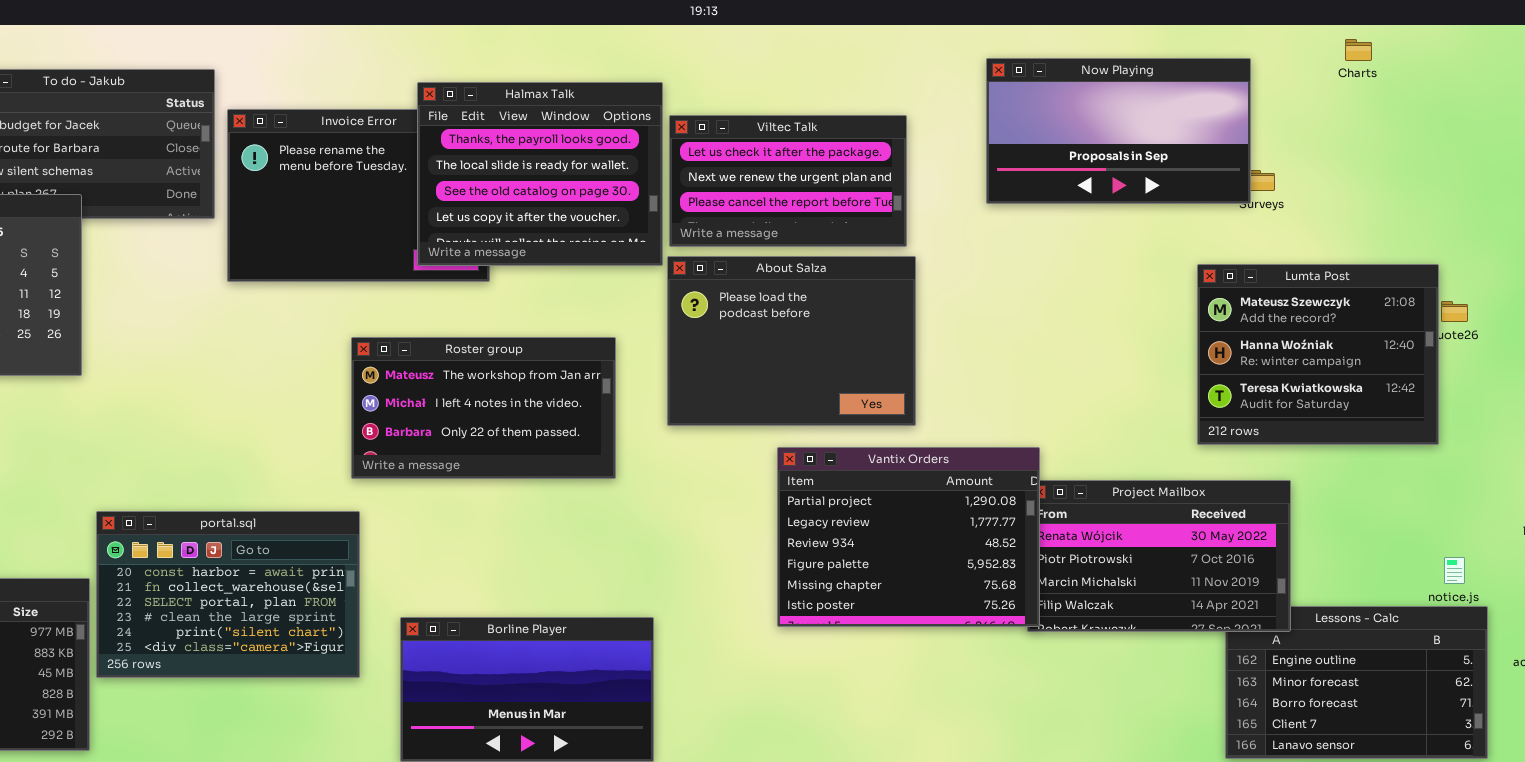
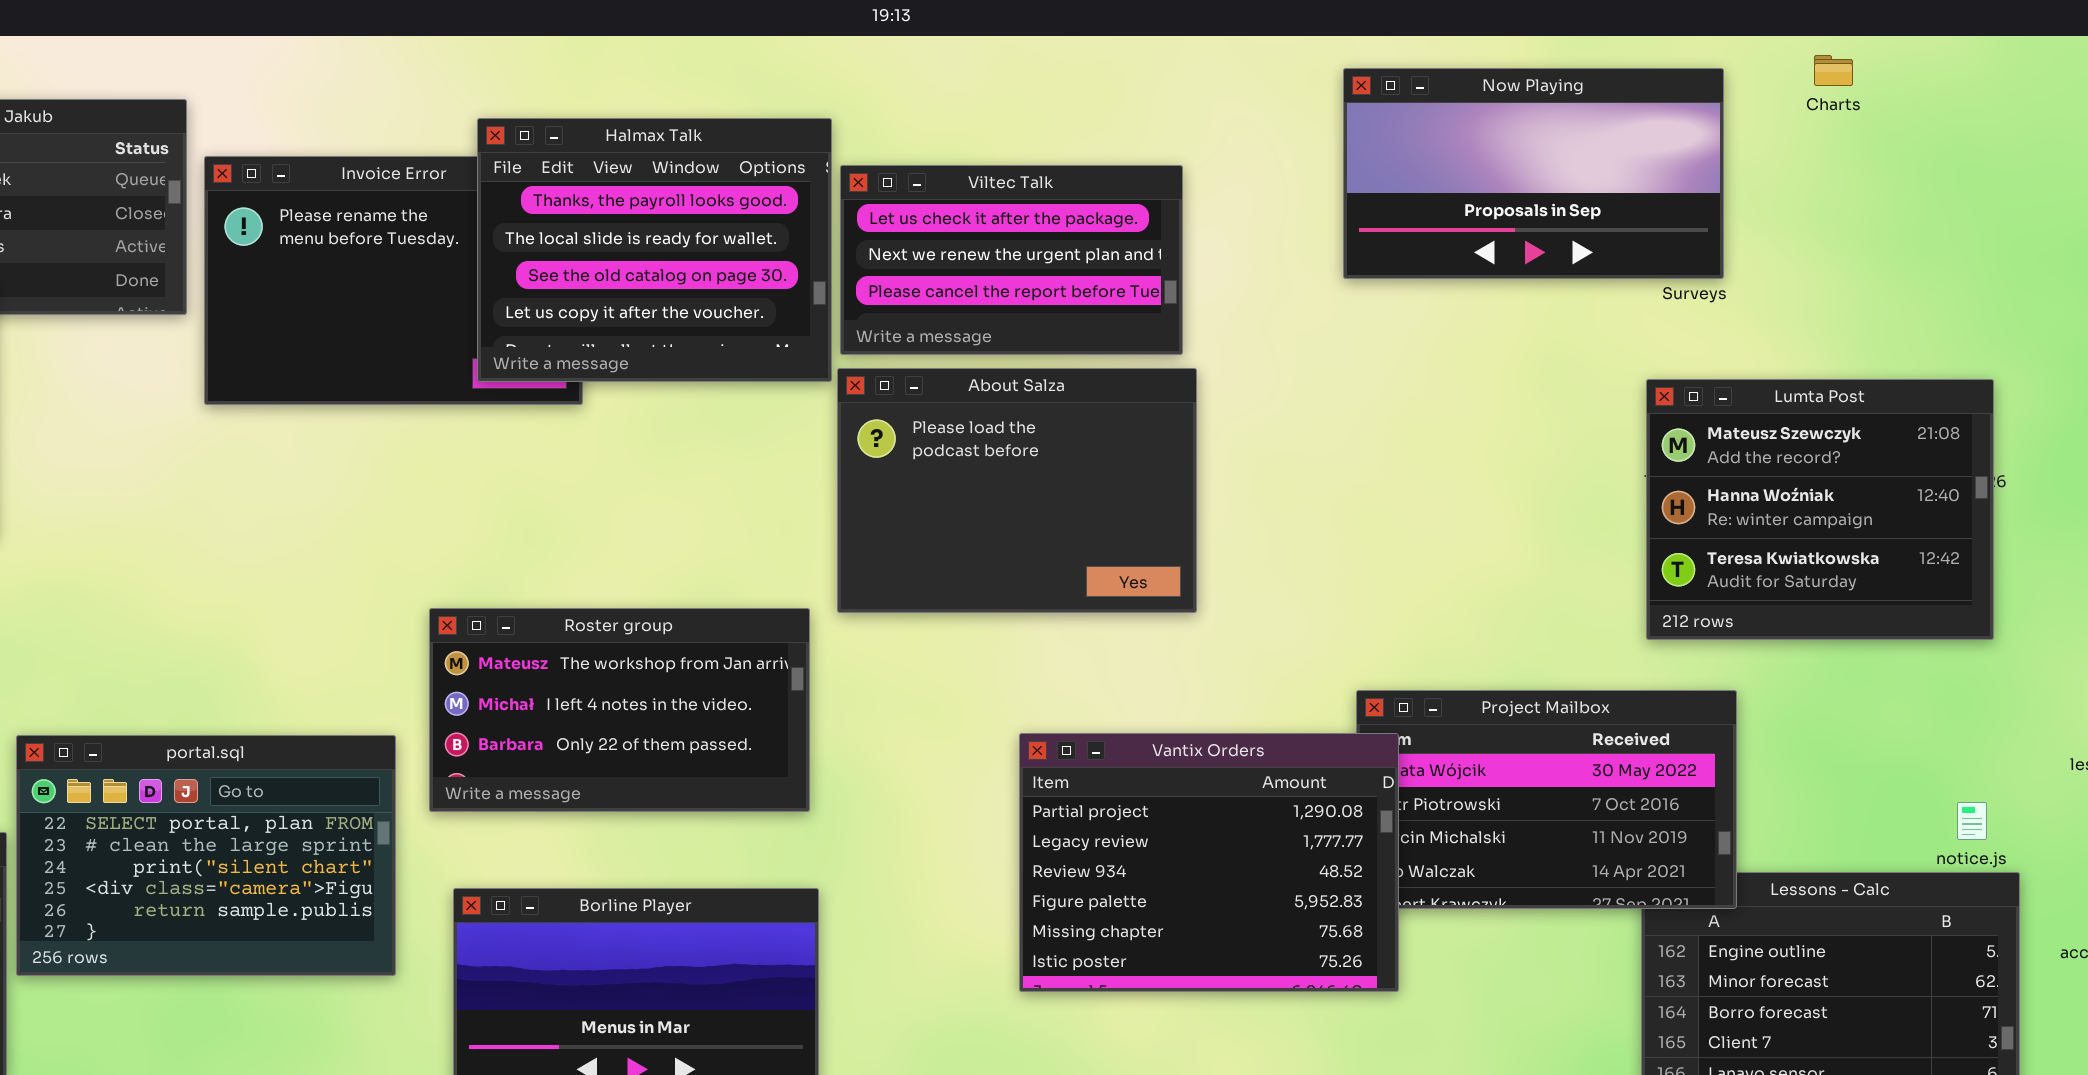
Now Playing: [986,58,1251,204] -> [1343,68,1724,279], moved
Lumta Post: [1197,264,1439,445] -> [1646,379,1994,640], moved
Roster group: [351,337,616,479] -> [429,608,810,812], moved
Vantix Orders: [777,447,1040,627] -> [1019,733,1399,992], moved
portal.sql: [96,511,360,678] -> [16,735,396,976], scrolled down 2 rows

